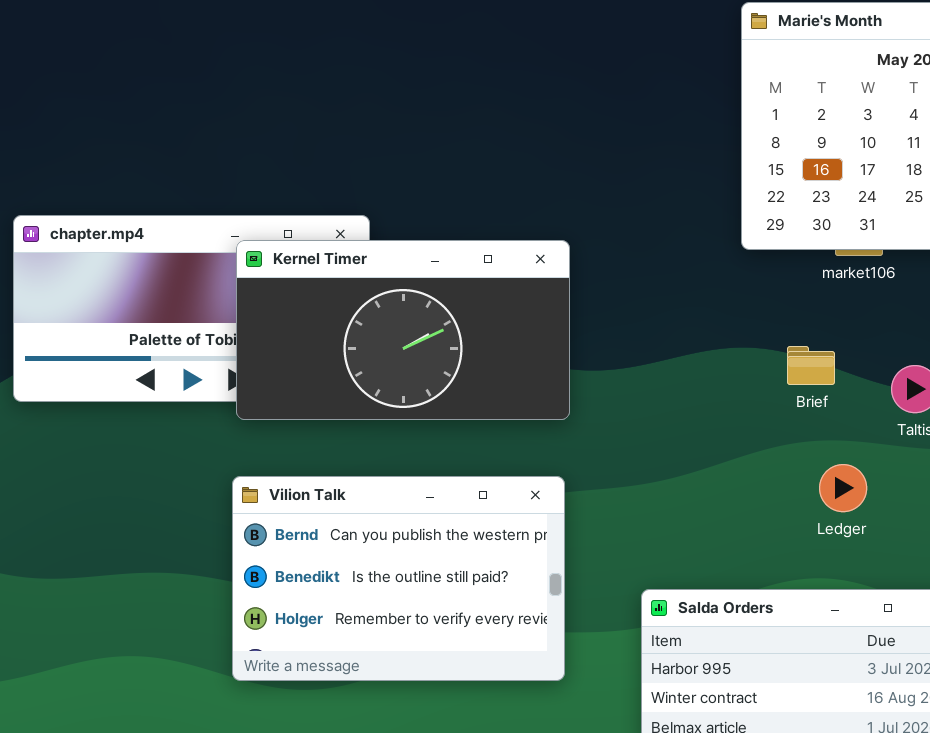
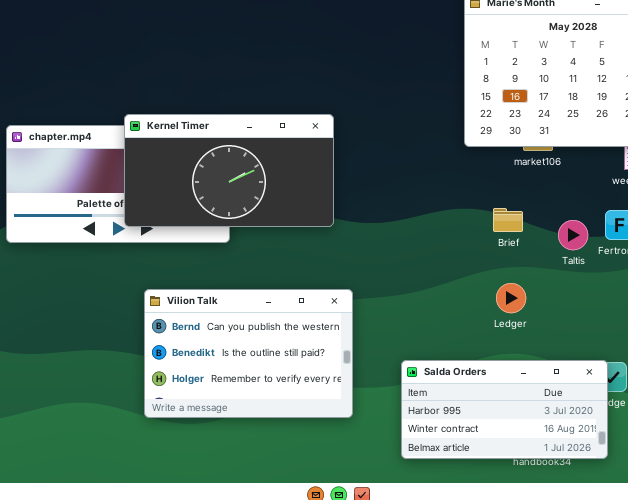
Kernel Timer: [236,240,570,420] -> [124,114,334,227], moved
Ledger: [819,464,867,512] -> [496,283,526,313], moved

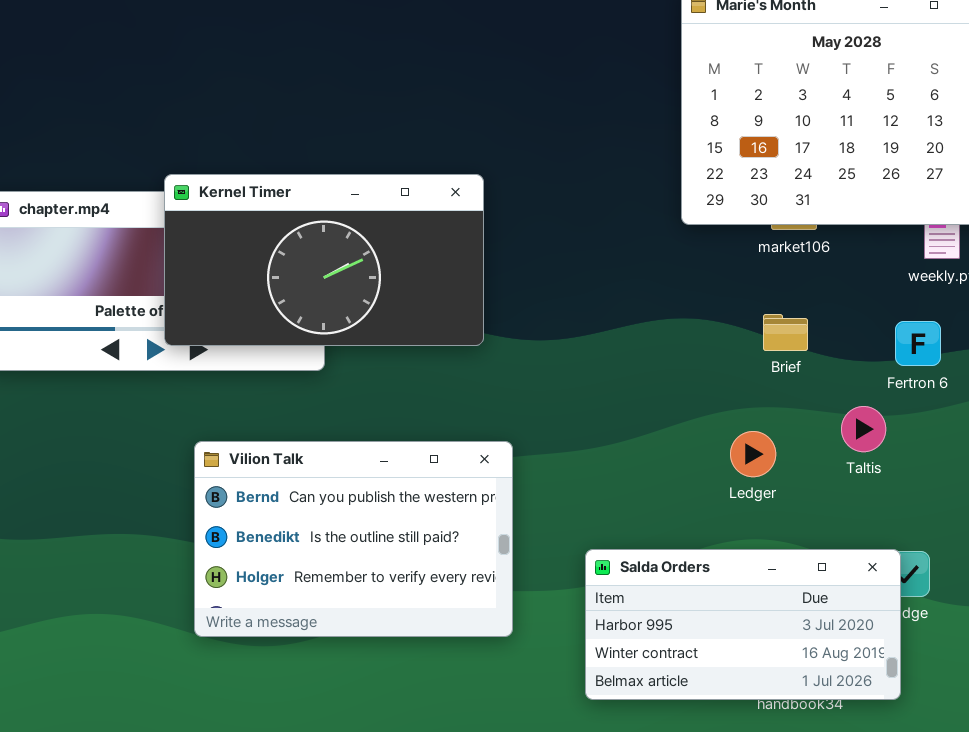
Brief: [493,208,523,232] -> [763,314,808,351], moved
Taltis: [558,220,588,250] -> [841,406,886,452], moved

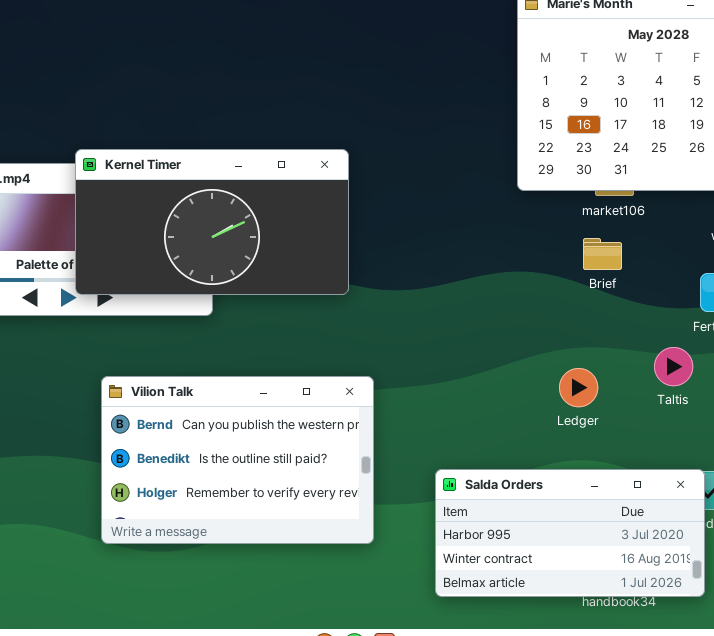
Brief: [763,314,808,351] -> [583,238,622,270], moved

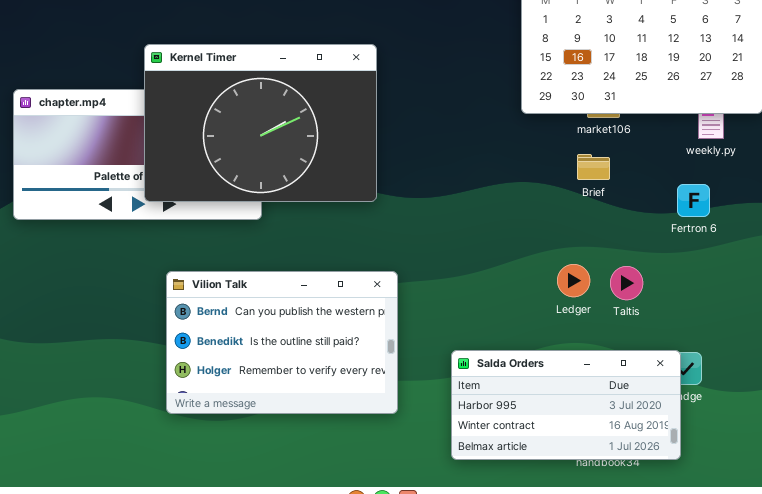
Kernel Timer: [75,149,349,295] -> [144,44,377,202], resized
Taltis: [654,347,693,386] -> [610,266,643,300], moved

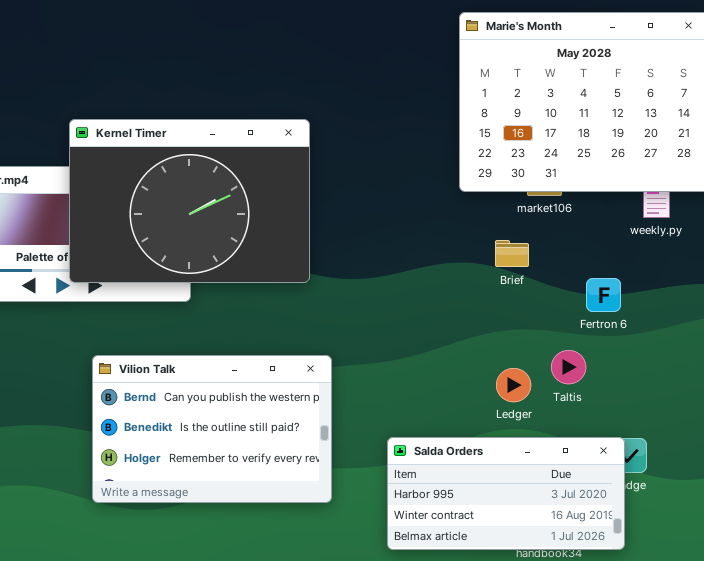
Brief: [577,154,610,180] -> [495,240,529,267], moved
Fertron 6: [677,184,710,217] -> [586,278,621,312], moved
Ledger: [557,264,590,297] -> [496,368,531,402], moved

